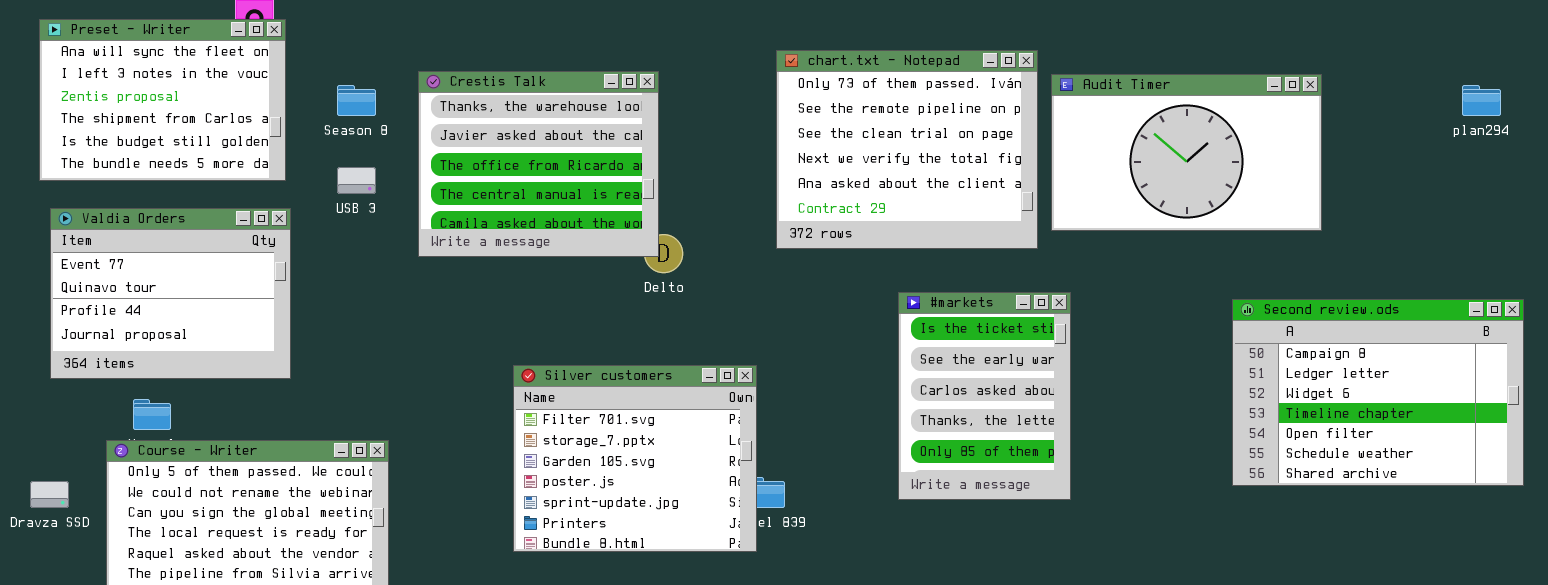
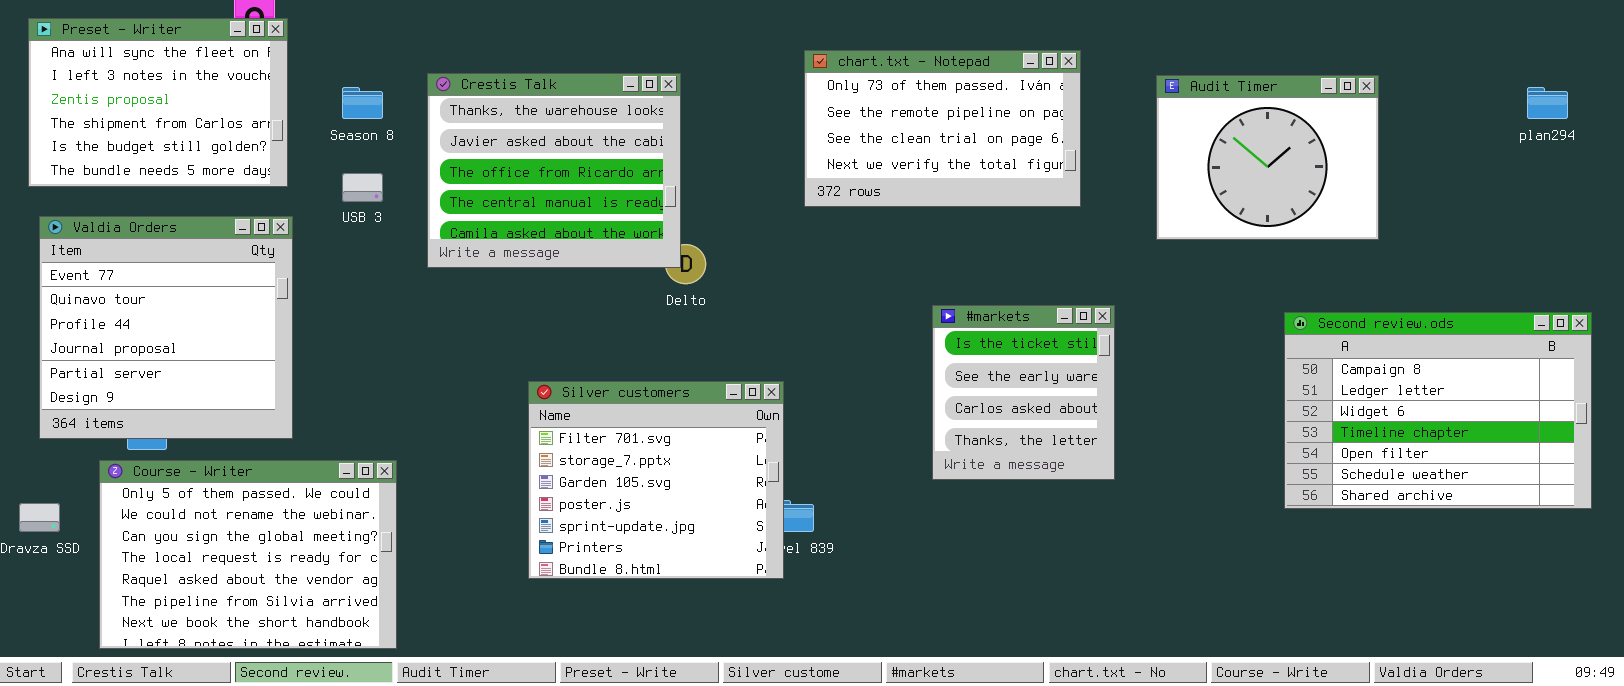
chart.txt - Notepad: [776,50,1038,249] -> [804,50,1081,207], resized
Audit Timer: [1051,74,1322,231] -> [1156,75,1379,240], resized
Valdia Orders: [50,208,291,379] -> [39,216,293,439], resized
#markets: [898,292,1071,500] -> [932,305,1115,480], resized

